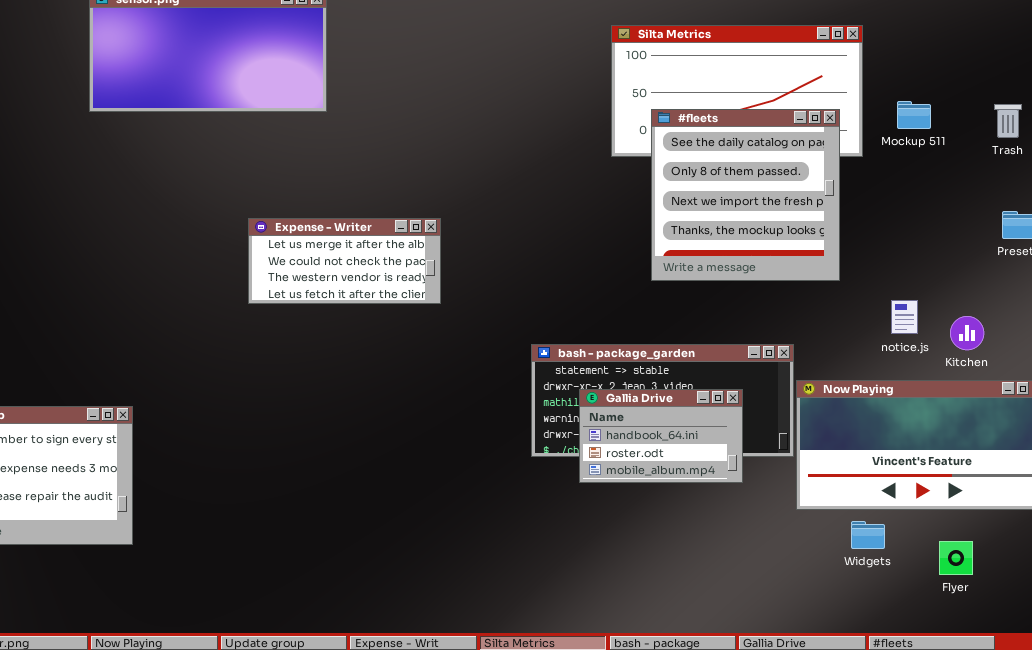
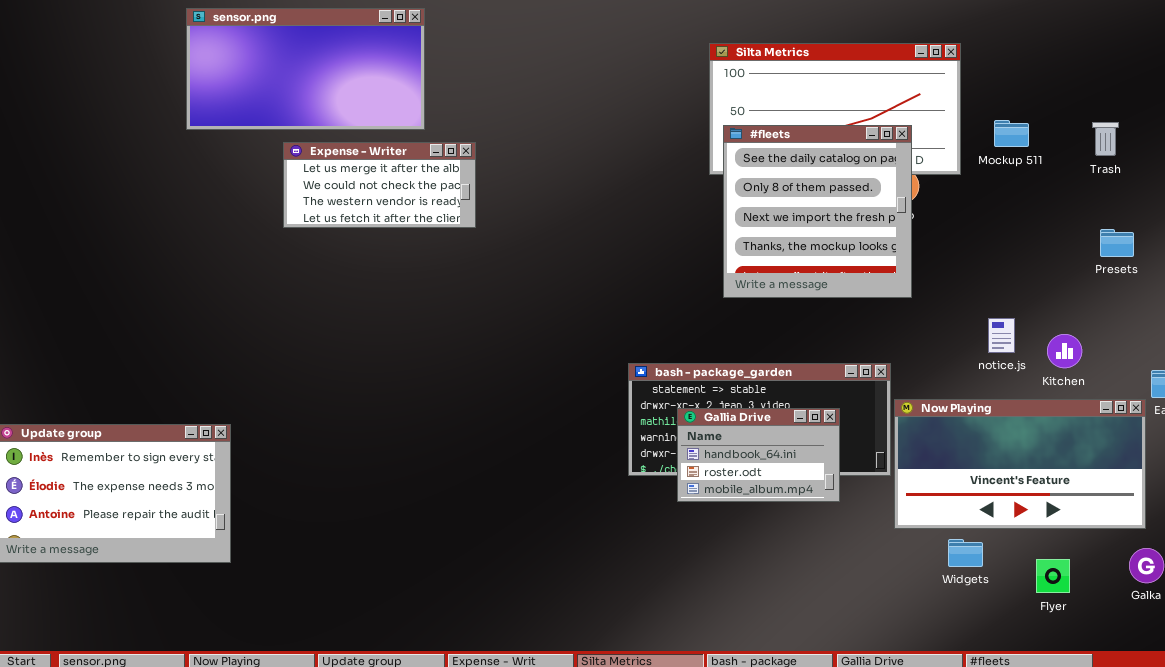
#fleets: [651,109,840,281] -> [723,125,912,298], moved
Expense - Writer: [248,218,441,304] -> [283,142,476,228], moved

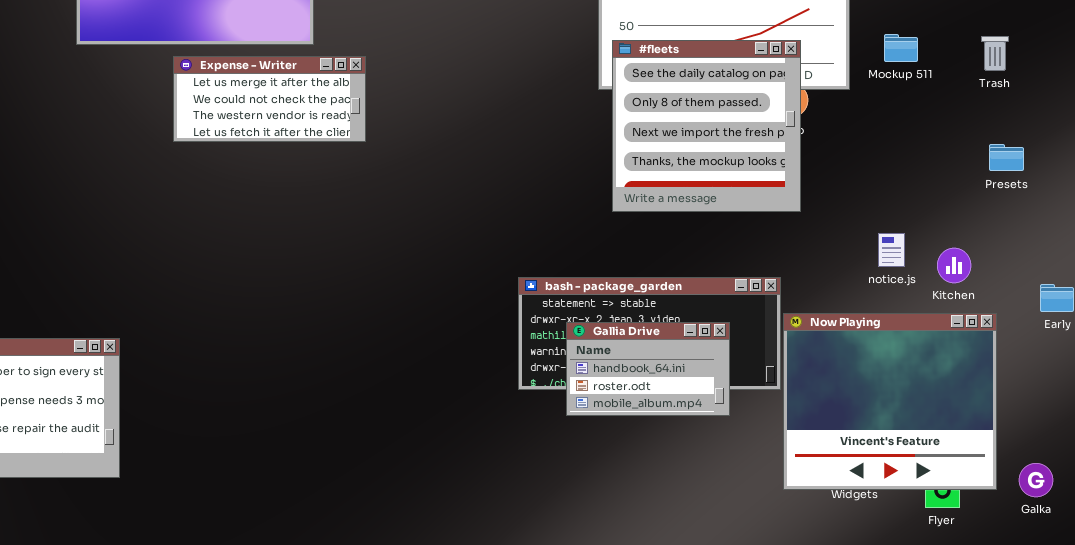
Now Playing: [894,399,1146,529] -> [783,313,997,490], resized

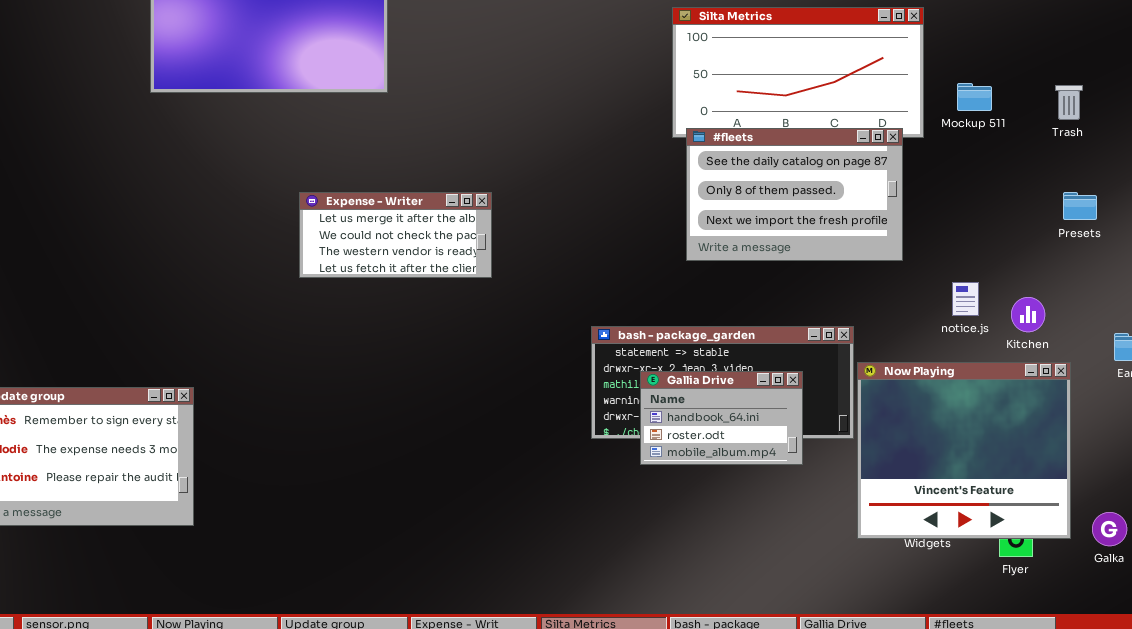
#fleets: [612,40,801,212] -> [686,128,903,261], resized
Expense - Writer: [173,56,366,142] -> [299,192,492,278], moved

